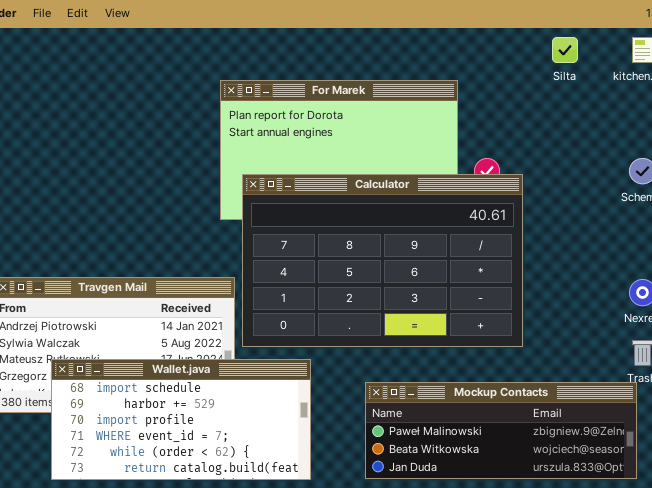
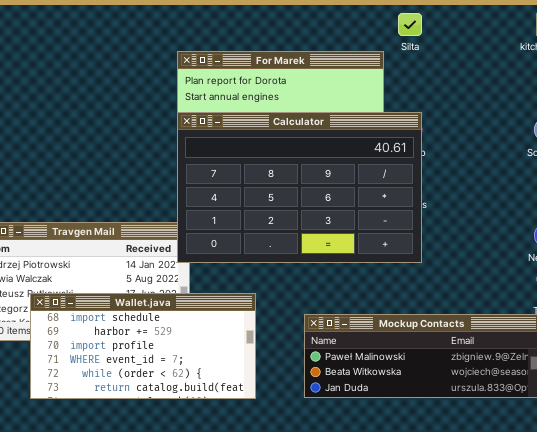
Silta: [552,37,578,63] -> [398,13,422,36], moved
Calculator: [242,174,523,347] -> [177,112,422,263], moved

